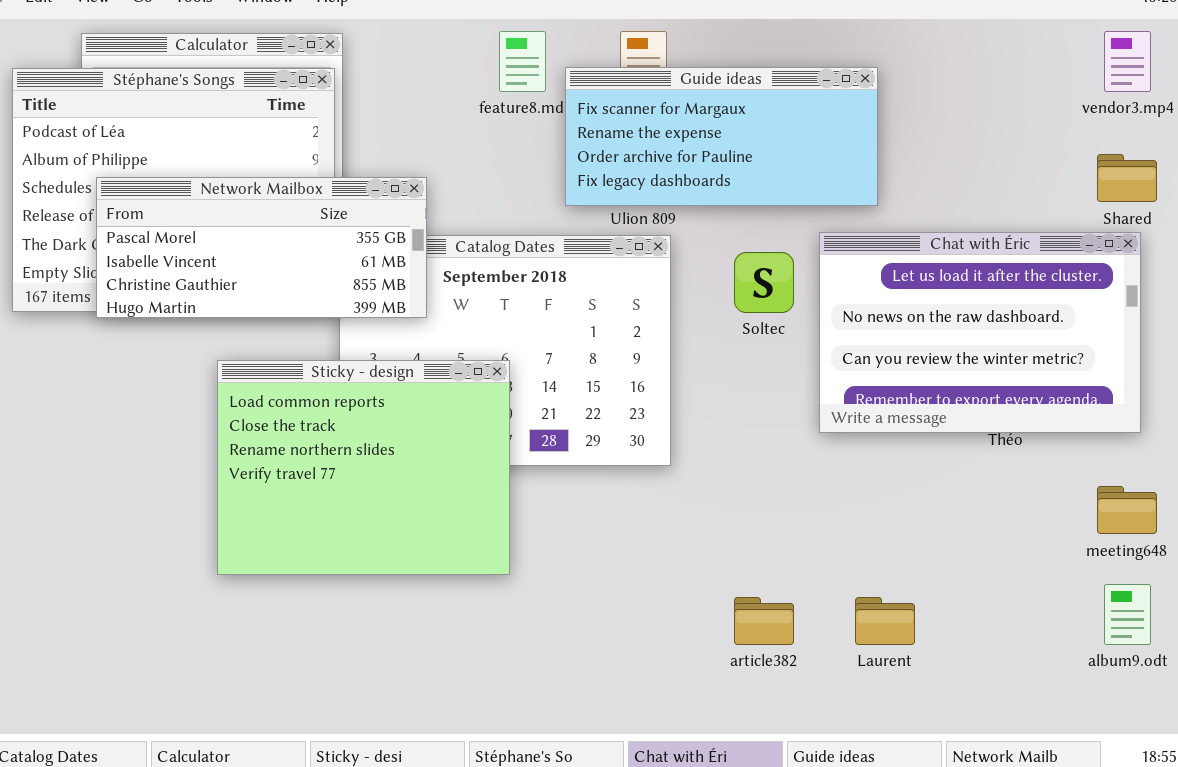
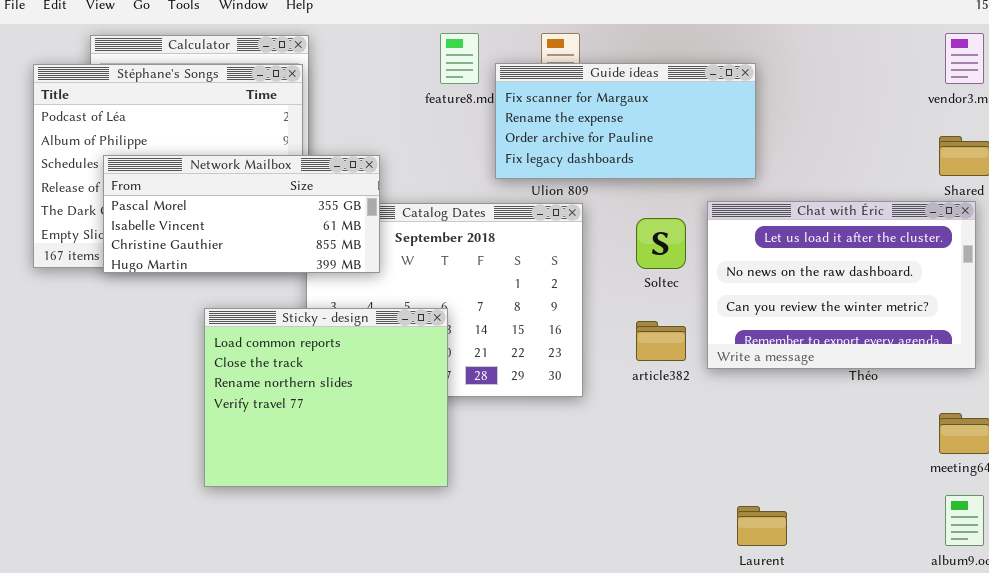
article382: [734,597,794,645] -> [636,321,686,361], moved

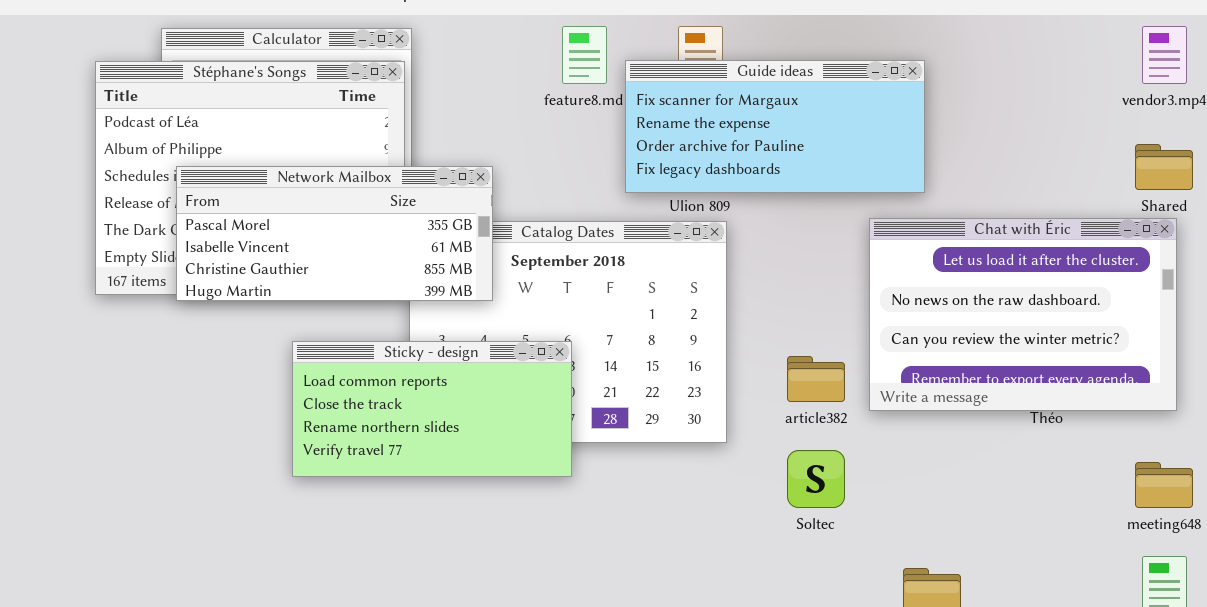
Soltec: [636,218,686,269] -> [787,450,845,508], moved
Sticky - design: [204,308,448,487] -> [292,341,572,477], resized

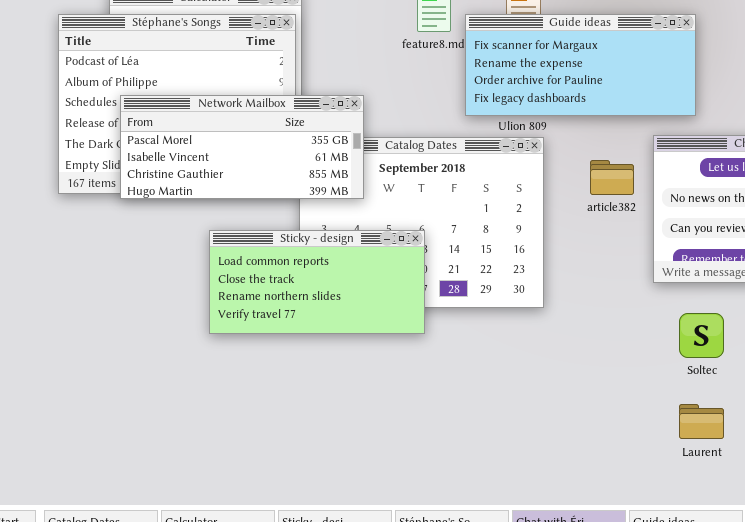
article382: [787,356,845,402] -> [590,160,634,195], moved
Soltec: [787,450,845,508] -> [679,313,724,358], moved

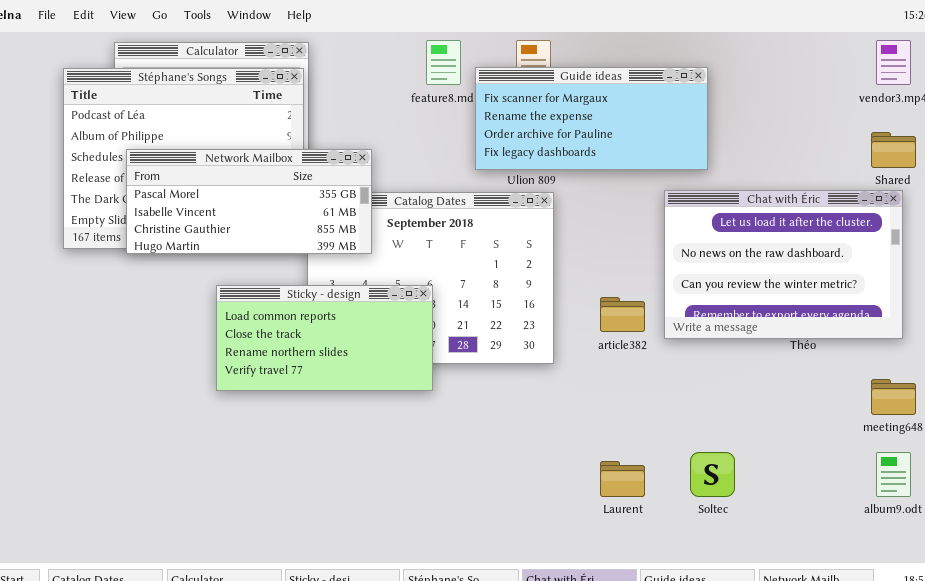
article382: [590,160,634,195] -> [600,297,645,332], moved
Soltec: [679,313,724,358] -> [690,452,735,497], moved
Laurent: [679,404,724,439] -> [600,461,645,497], moved

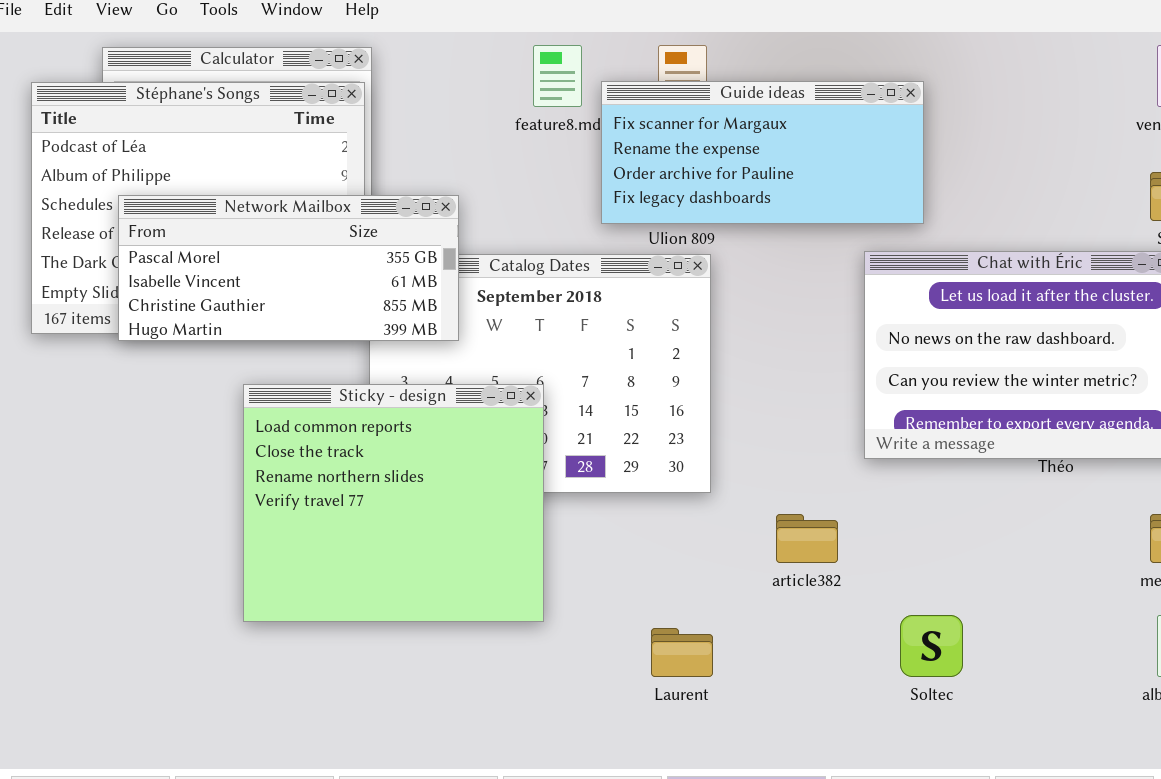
Sticky - design: [216,285,433,391] -> [243,384,544,622], resized
article382: [600,297,645,332] -> [776,514,838,563], moved
Laurent: [600,461,645,497] -> [651,628,713,677], moved

